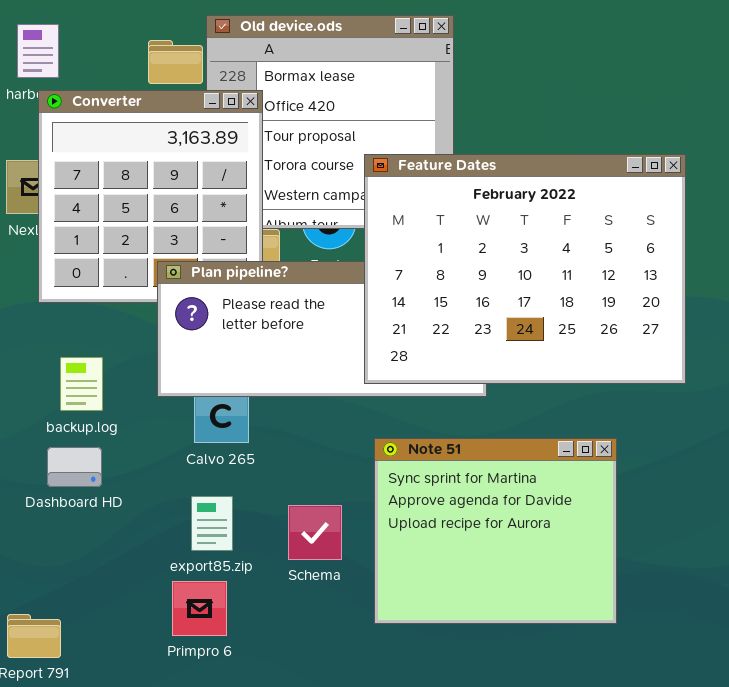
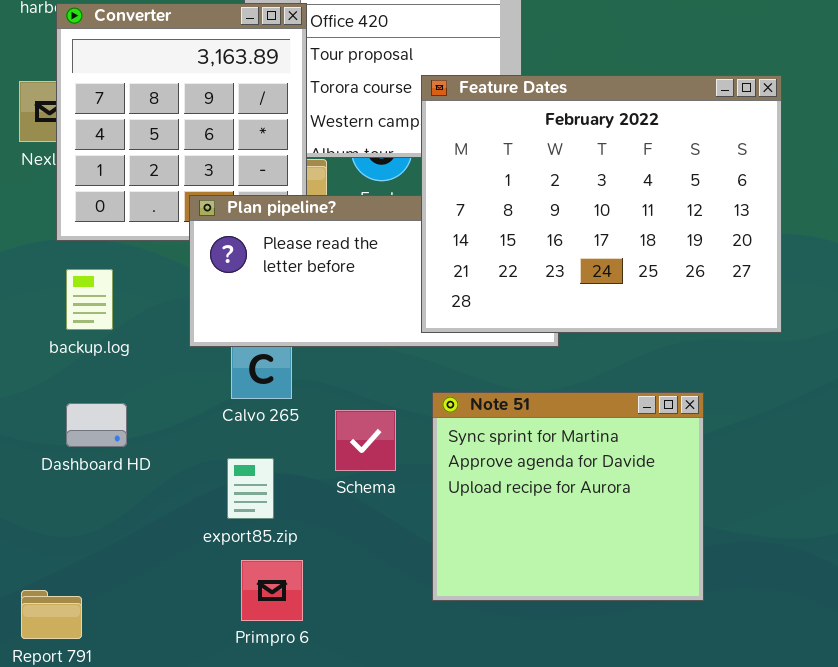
backup.log: [60,357,103,411] -> [66,269,113,330], moved
Schema: [288,505,342,560] -> [335,410,396,471], moved
Primpro 6: [172,581,227,636] -> [241,560,303,621], moved

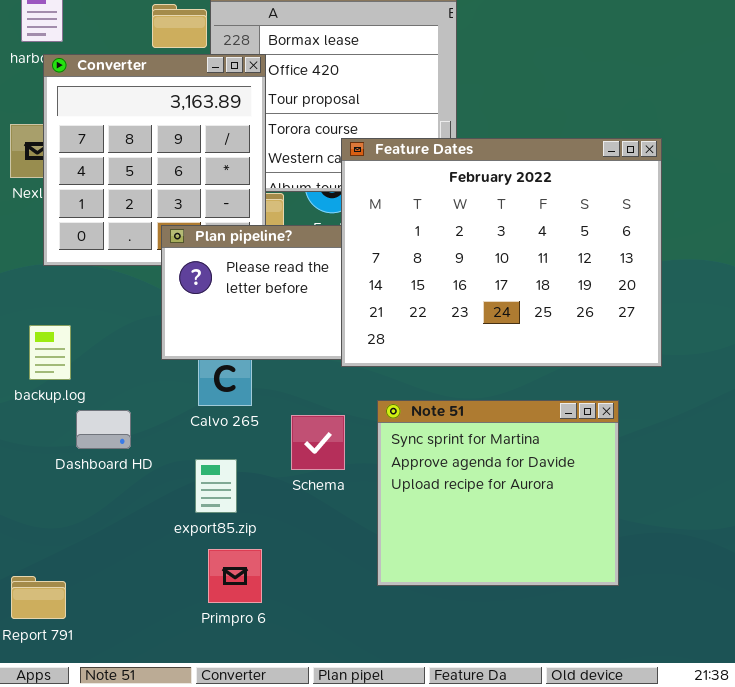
Feature Dates: [421,75,782,333] -> [341,138,662,367], moved
backup.log: [66,269,113,330] -> [29,325,71,380], moved
Dashboard HD: [66,403,127,447] -> [76,410,131,449], moved

